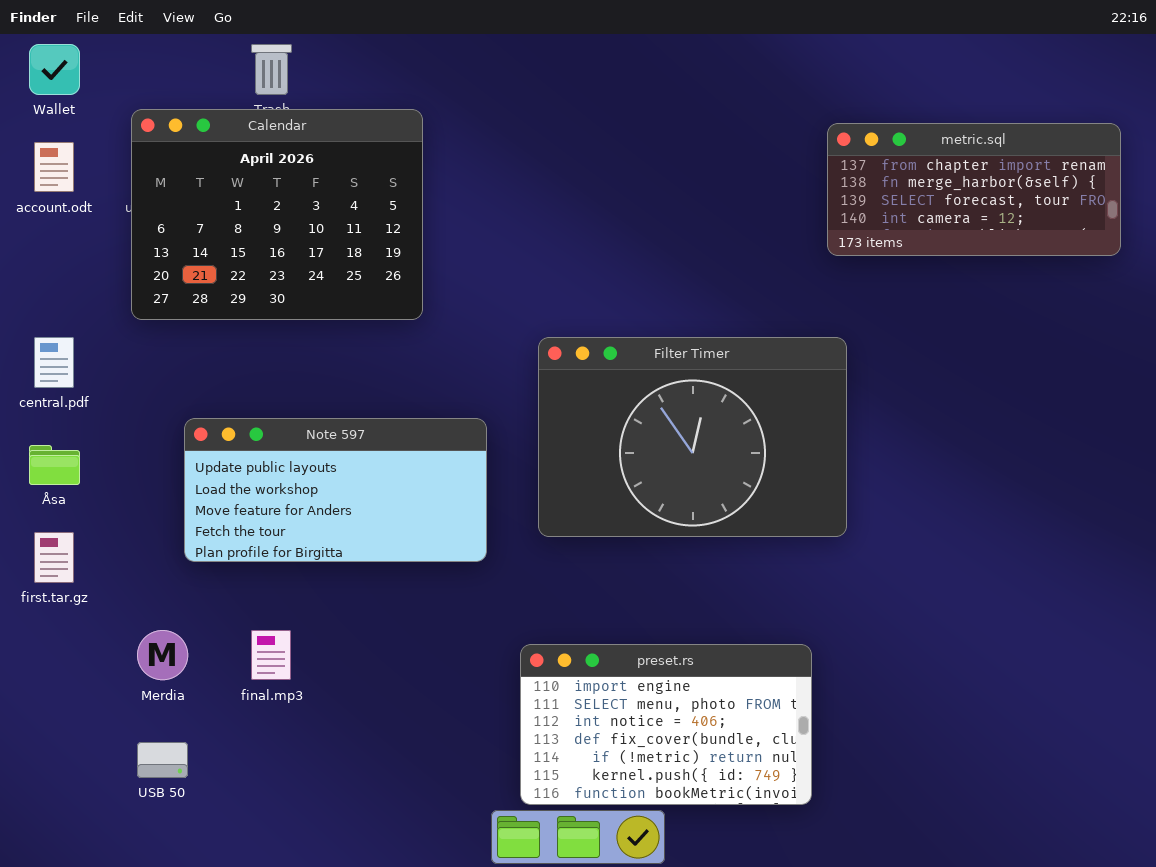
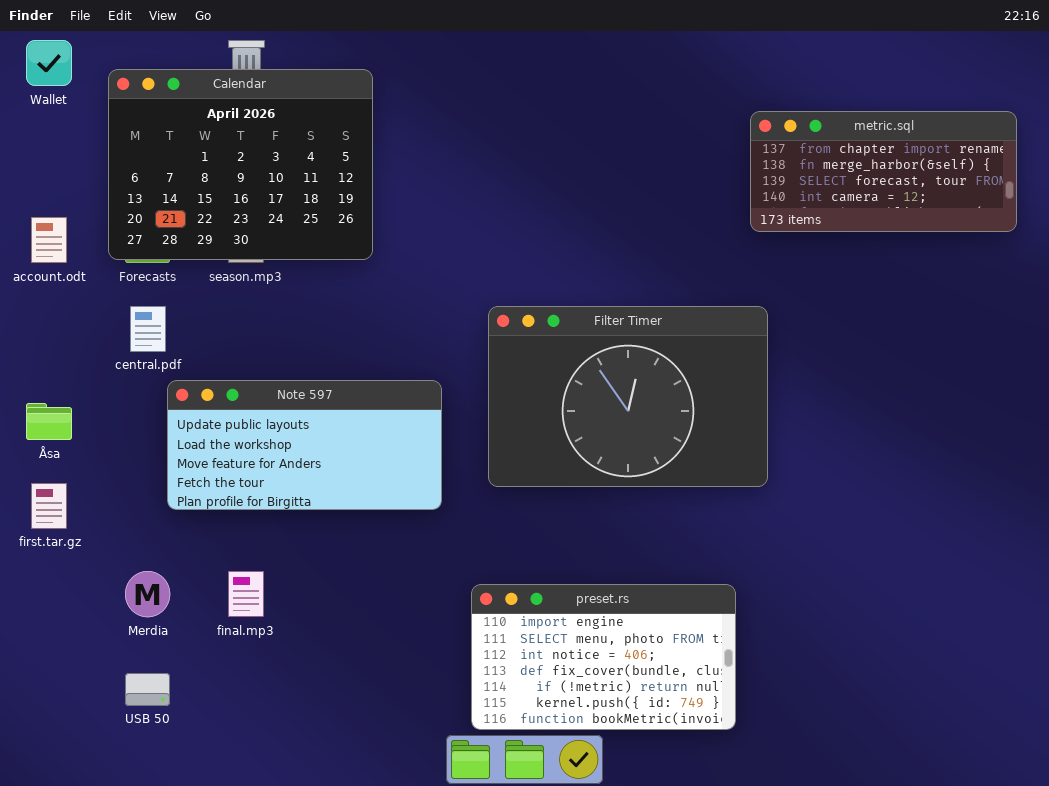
Calendar: [131,109,423,320] -> [108,69,373,260], moved
account.odt: [34,142,74,192] -> [31,217,67,263], moved
central.pdf: [34,337,74,388] -> [130,306,166,352], moved

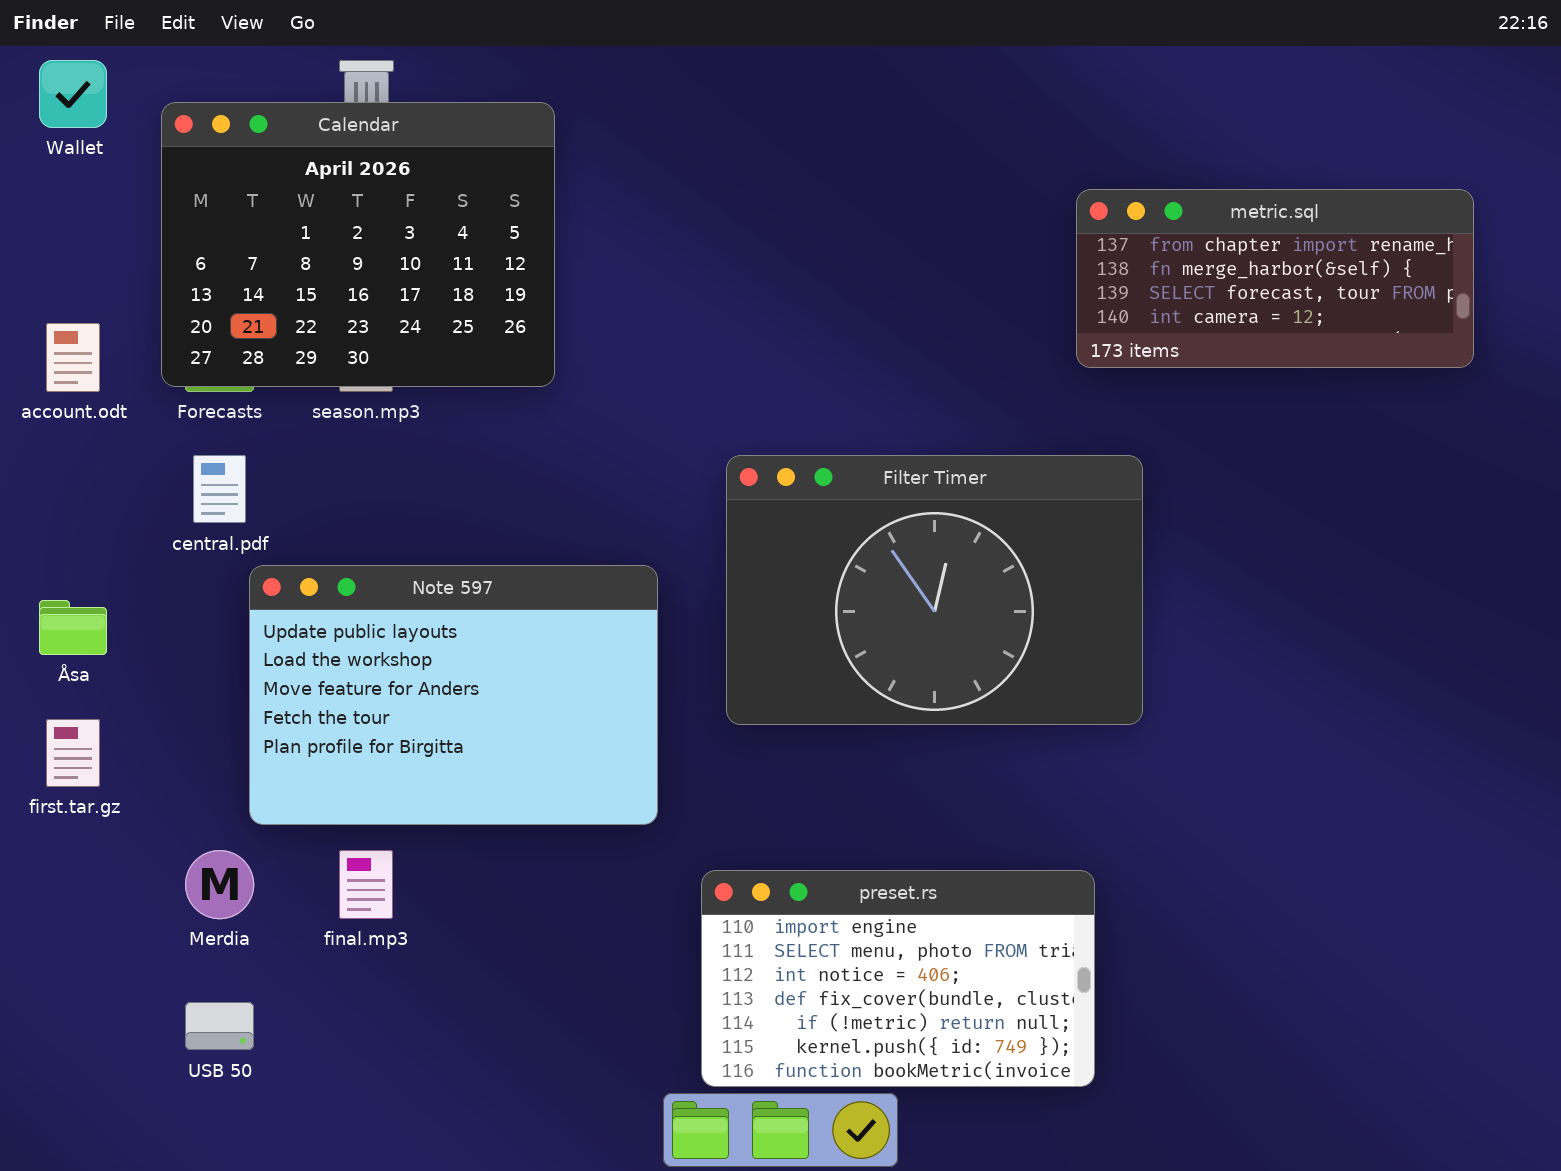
metric.sql: [750,111,1017,232] -> [1076,189,1474,368], moved
Note 597: [167,380,442,510] -> [249,565,658,825], resized

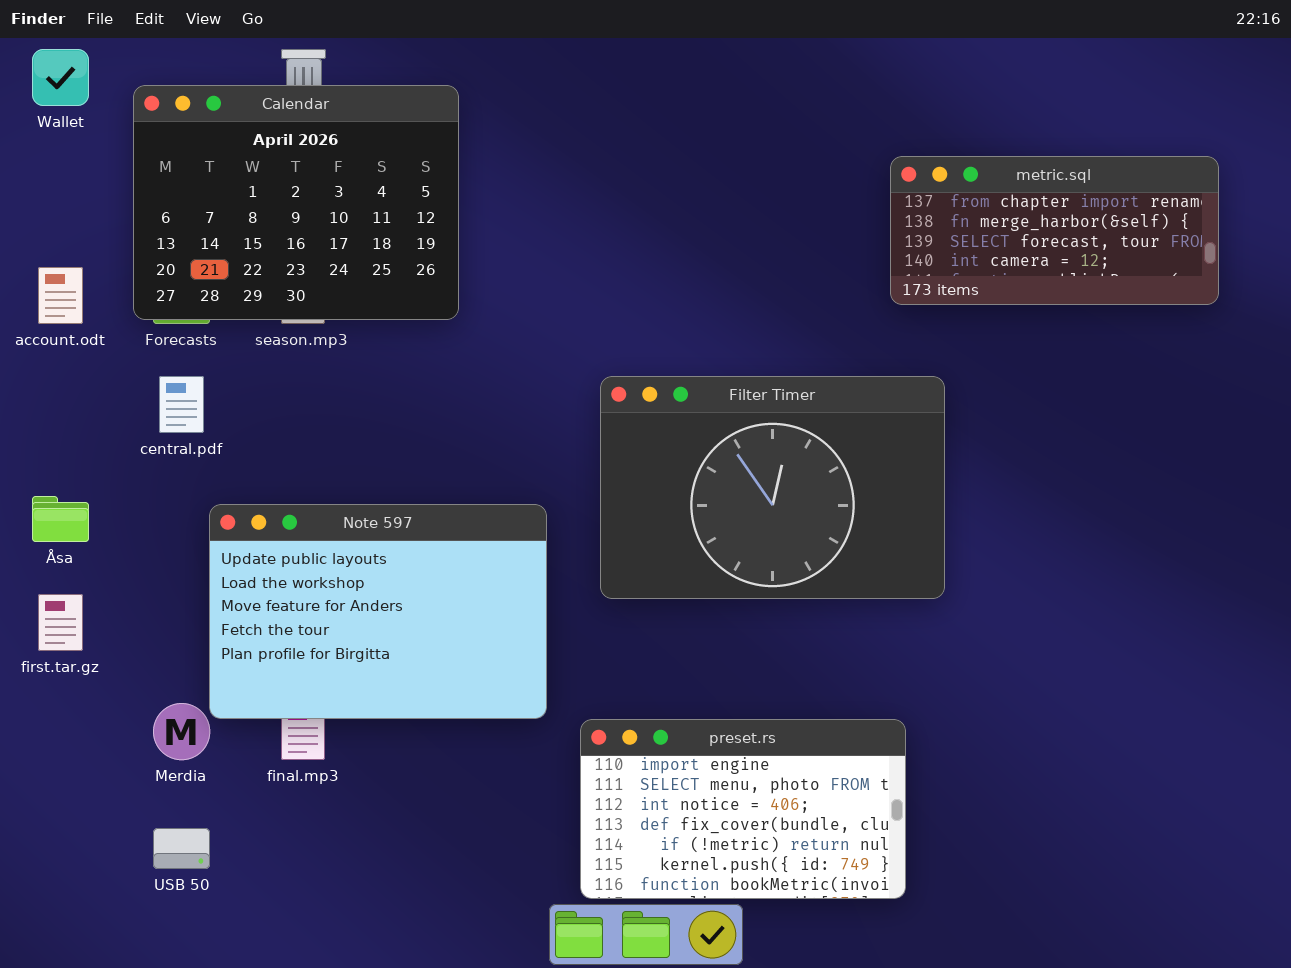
Note 597: [249,565,658,825] -> [209,504,547,719], moved

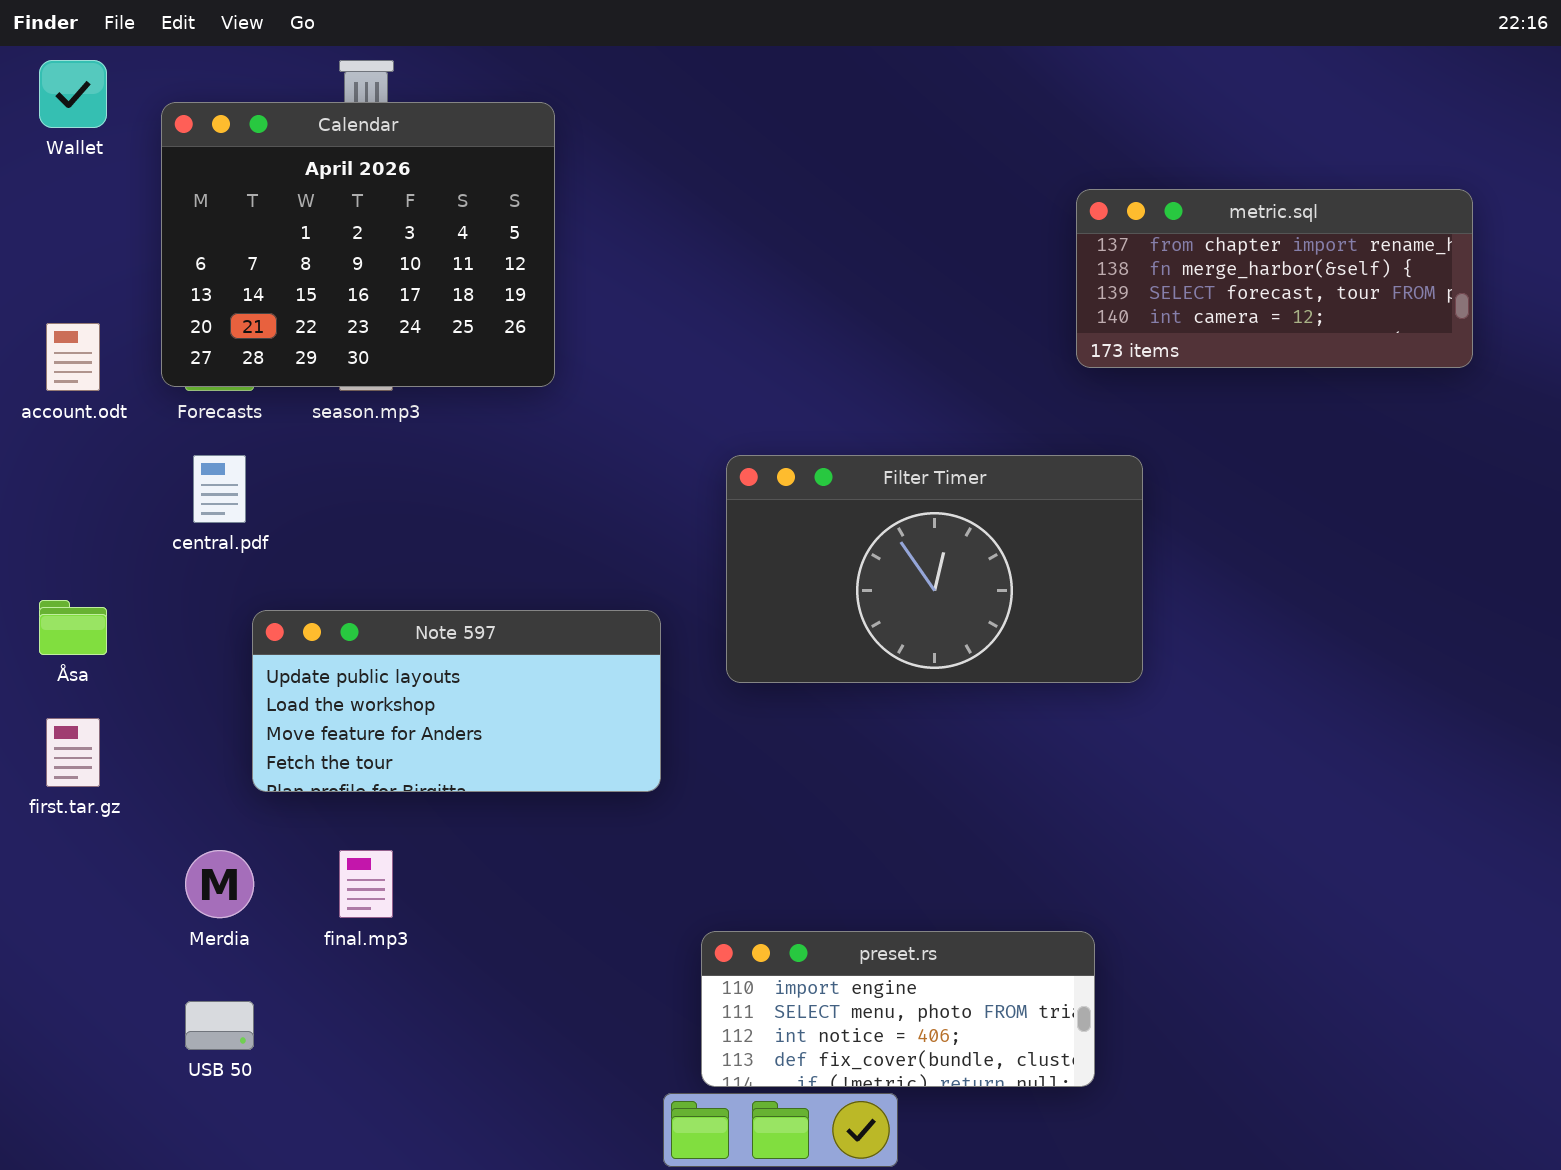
Filter Timer: [600,376,945,599] -> [726,455,1143,683], resized
Note 597: [209,504,547,719] -> [252,610,661,792], resized
preset.rs: [580,719,906,899] -> [701,931,1095,1087], resized

